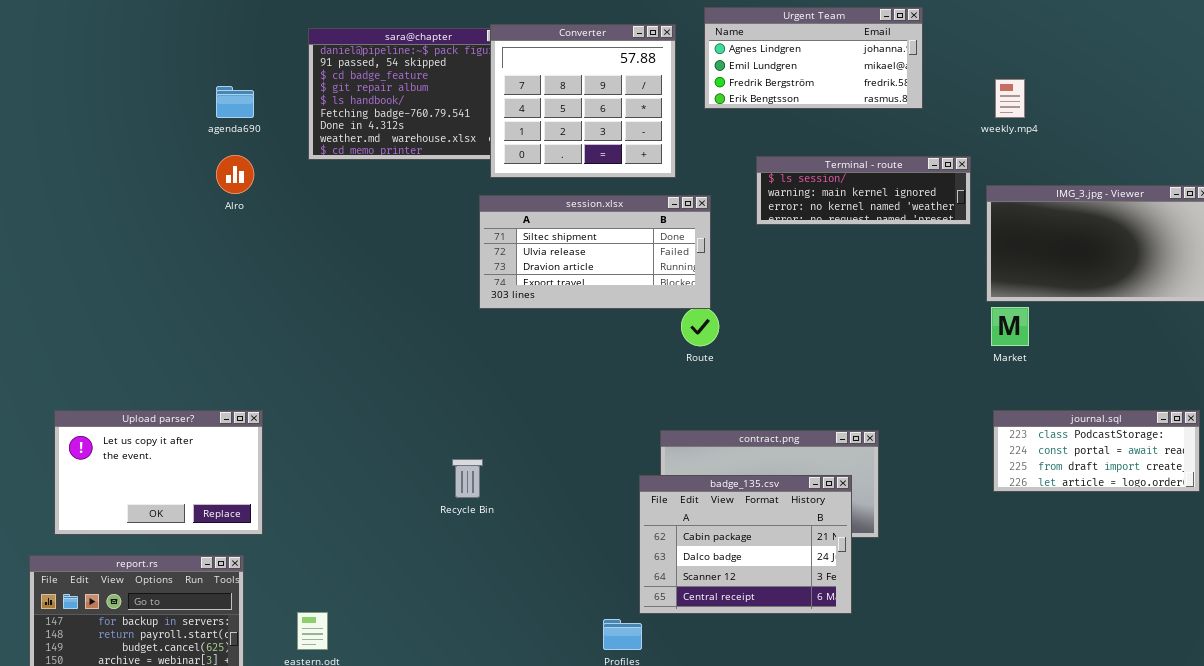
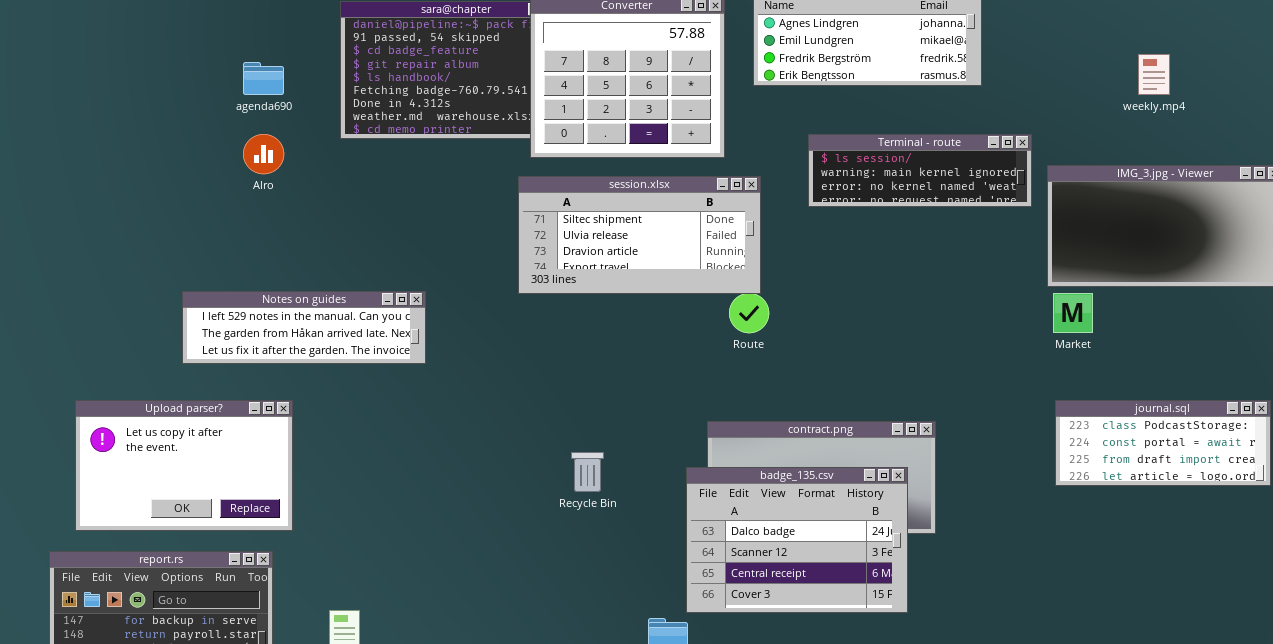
weekly.mp4: [995,79,1025,118] -> [1138,54,1170,95], moved
Notes on guides: none -> [182,291,426,364], opened
Recycle Bin: [452,459,483,498] -> [571,452,604,492], moved
badge_135.csv: [639,475,852,614] -> [686,467,908,613], scrolled down 1 row

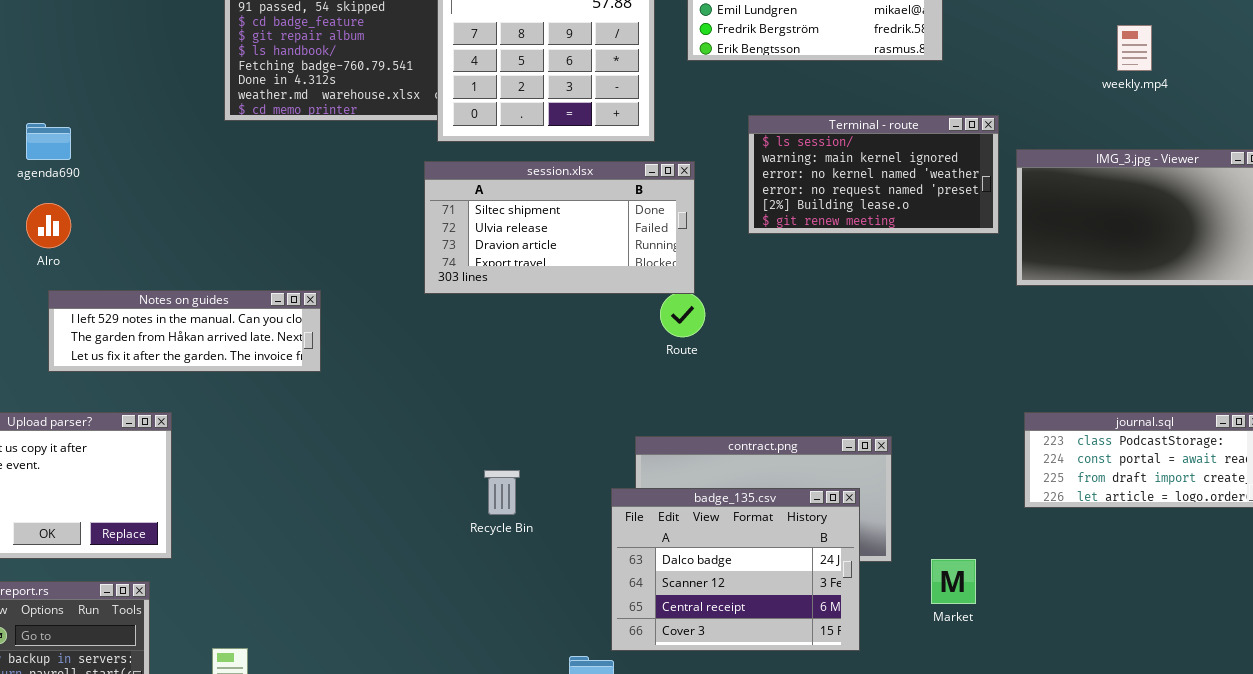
agenda690: [243,62,284,95] -> [26,123,71,160], moved
Alro: [243,134,284,174] -> [26,203,71,248], moved
Terminal - route: [808,134,1032,207] -> [748,115,999,234], resized
Market: [1053,293,1093,333] -> [931,559,976,604], moved

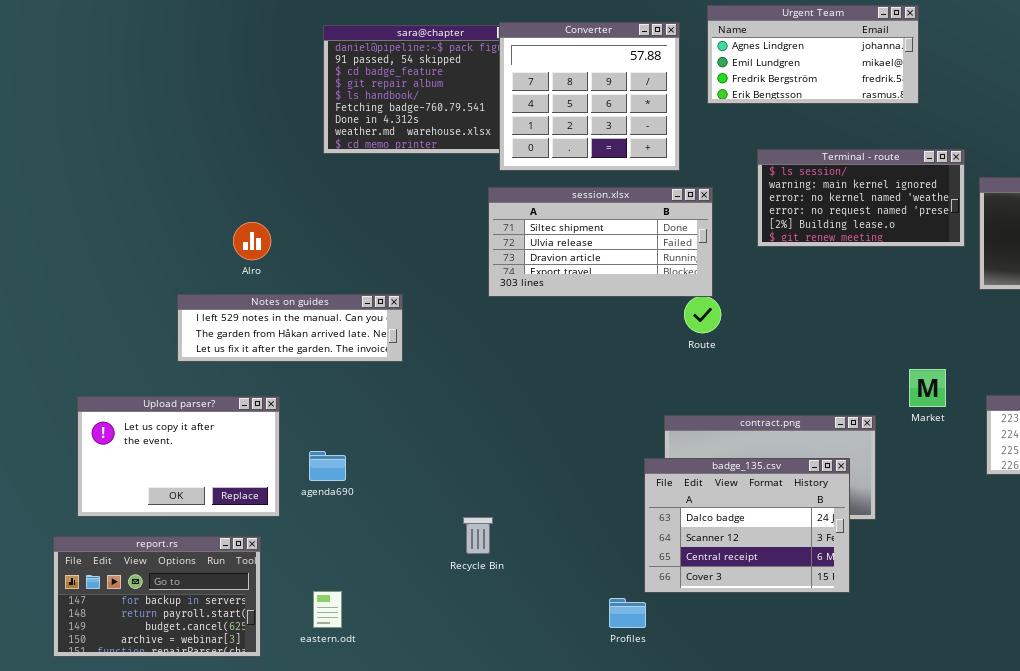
agenda690: [26,123,71,160] -> [309,451,346,481], moved
Alro: [26,203,71,248] -> [233,222,271,260], moved
Recycle Bin: [484,470,520,515] -> [463,517,493,554], moved
Market: [931,559,976,604] -> [909,369,946,407], moved

